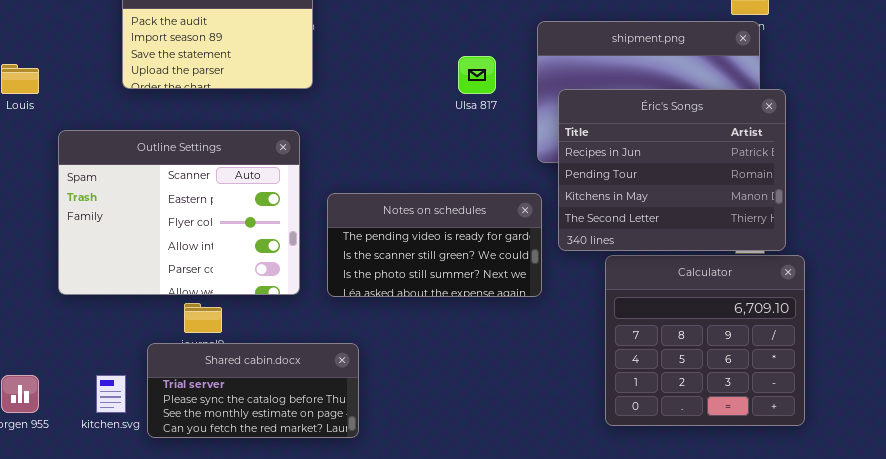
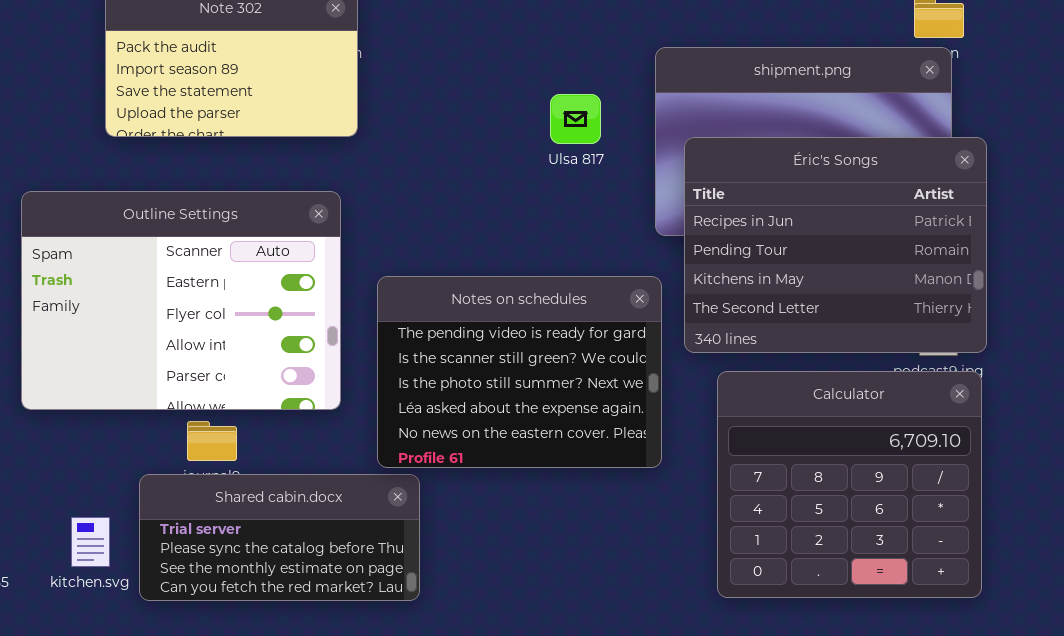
Notes on schedules: [327,193,542,297] -> [377,276,662,468], resized
Calculator: [605,255,805,426] -> [717,371,982,598], moved

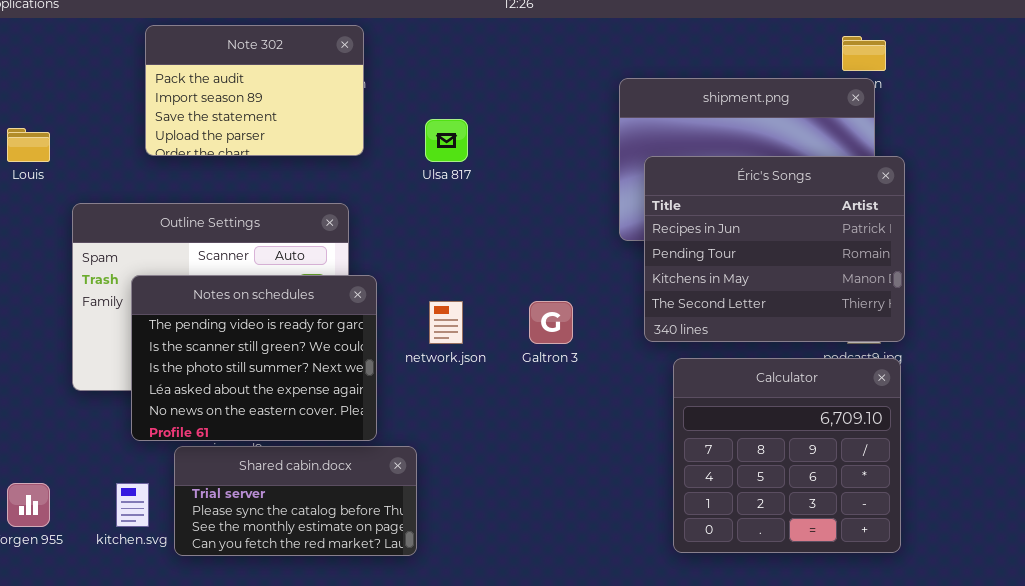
Ulsa 817: [550,94,601,144] -> [425,119,468,162], moved
Notes on schedules: [377,276,662,468] -> [131,275,377,441], moved

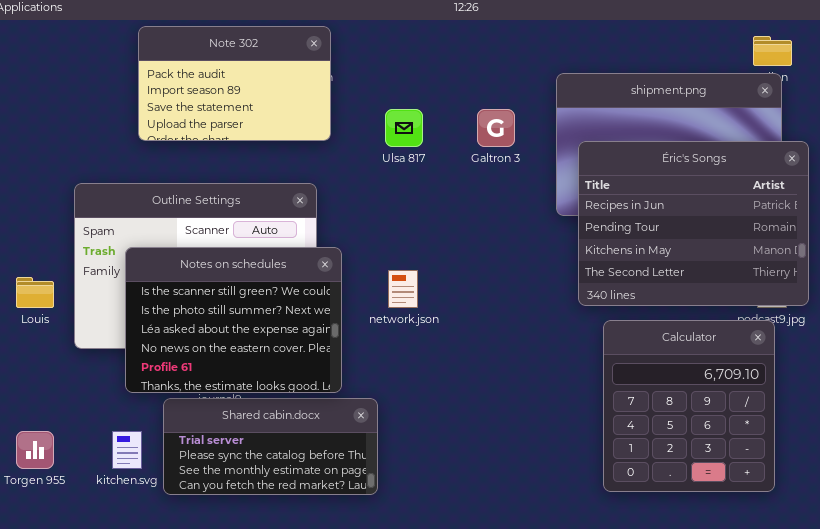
Louis: [7,128,50,162] -> [16,277,54,308], moved
Notes on schedules: [131,275,377,441] -> [125,247,342,393], scrolled down 1 row
Galtron 3: [529,301,573,344] -> [477,109,515,147], moved
Calculator: [673,358,901,553] -> [603,320,775,492], resized

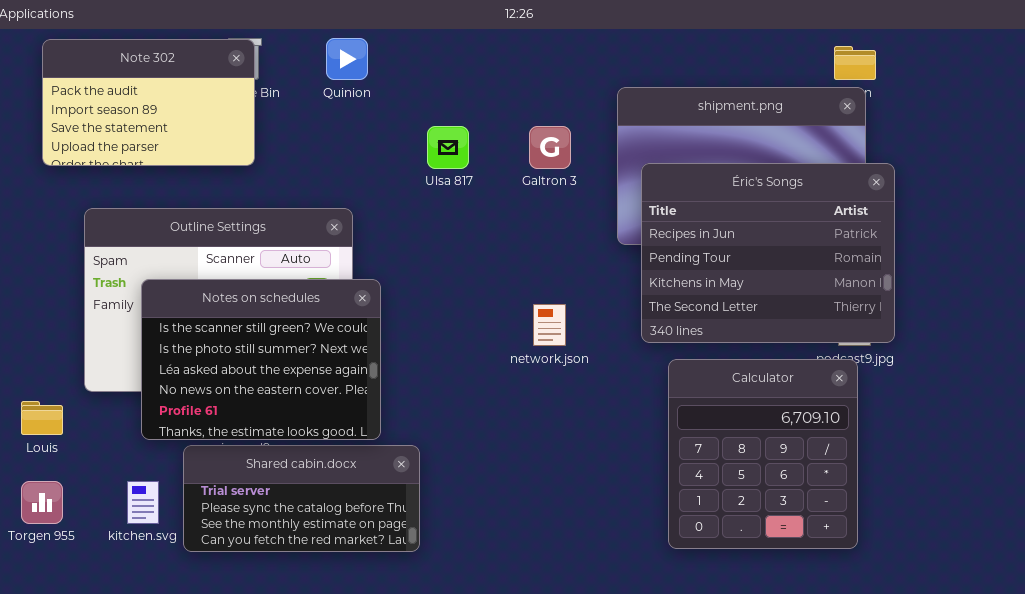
Note 302: [138,26,331,141] -> [42,39,255,166], moved
network.json: [388,270,418,308] -> [533,304,566,346], moved
Louis: [16,277,54,308] -> [21,401,63,435], moved

